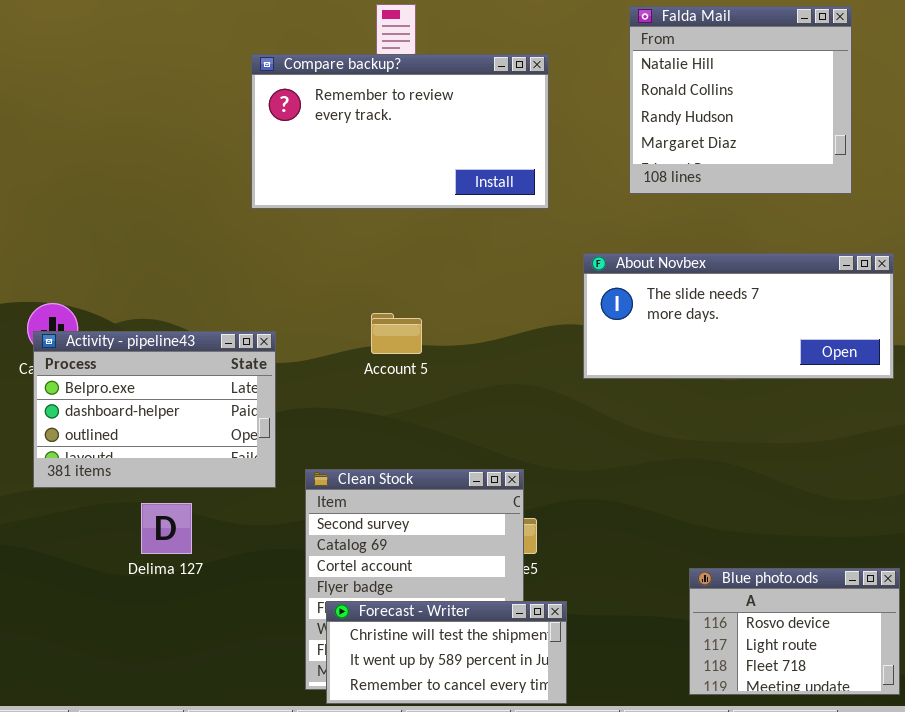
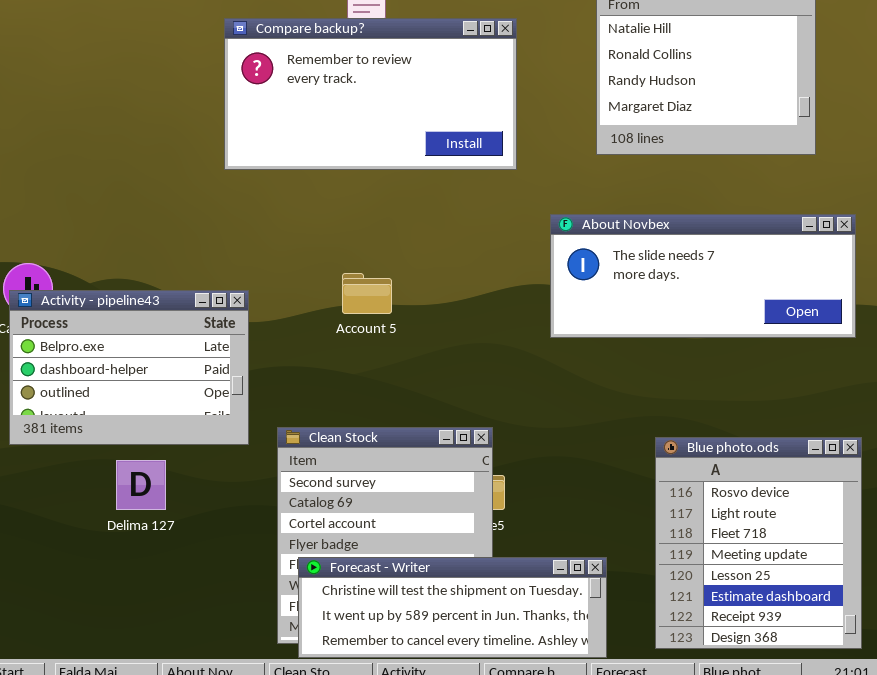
Blue photo.ods: [689,568,900,695] -> [655,437,862,649], resized
Forecast - Writer: [326,601,567,704] -> [298,557,607,658], resized

